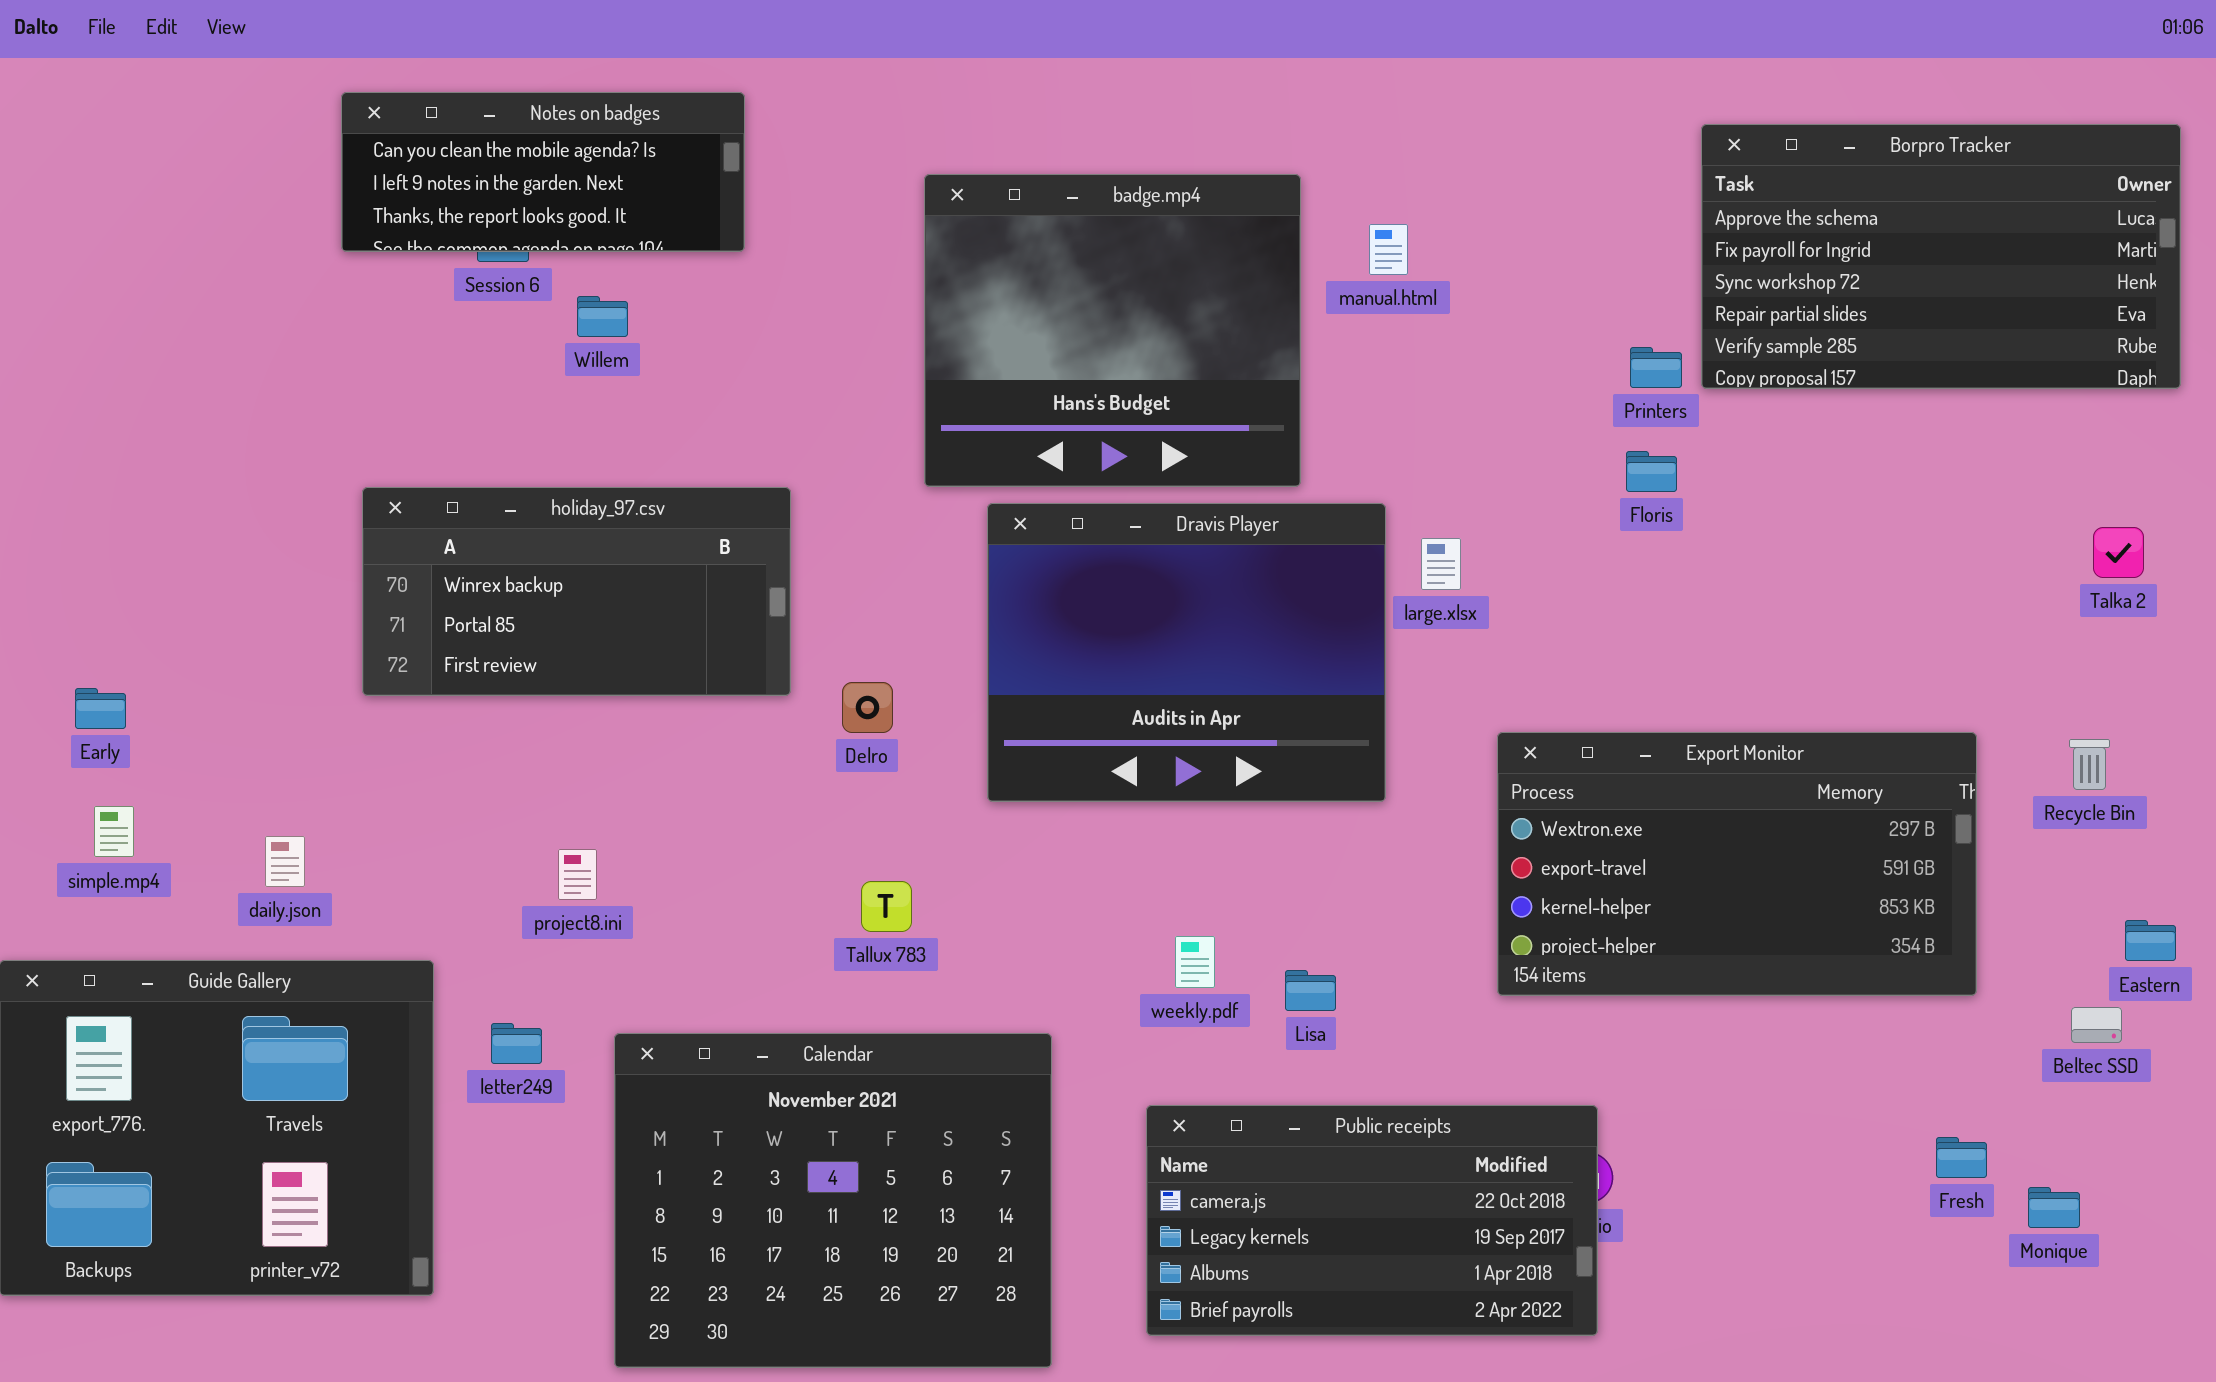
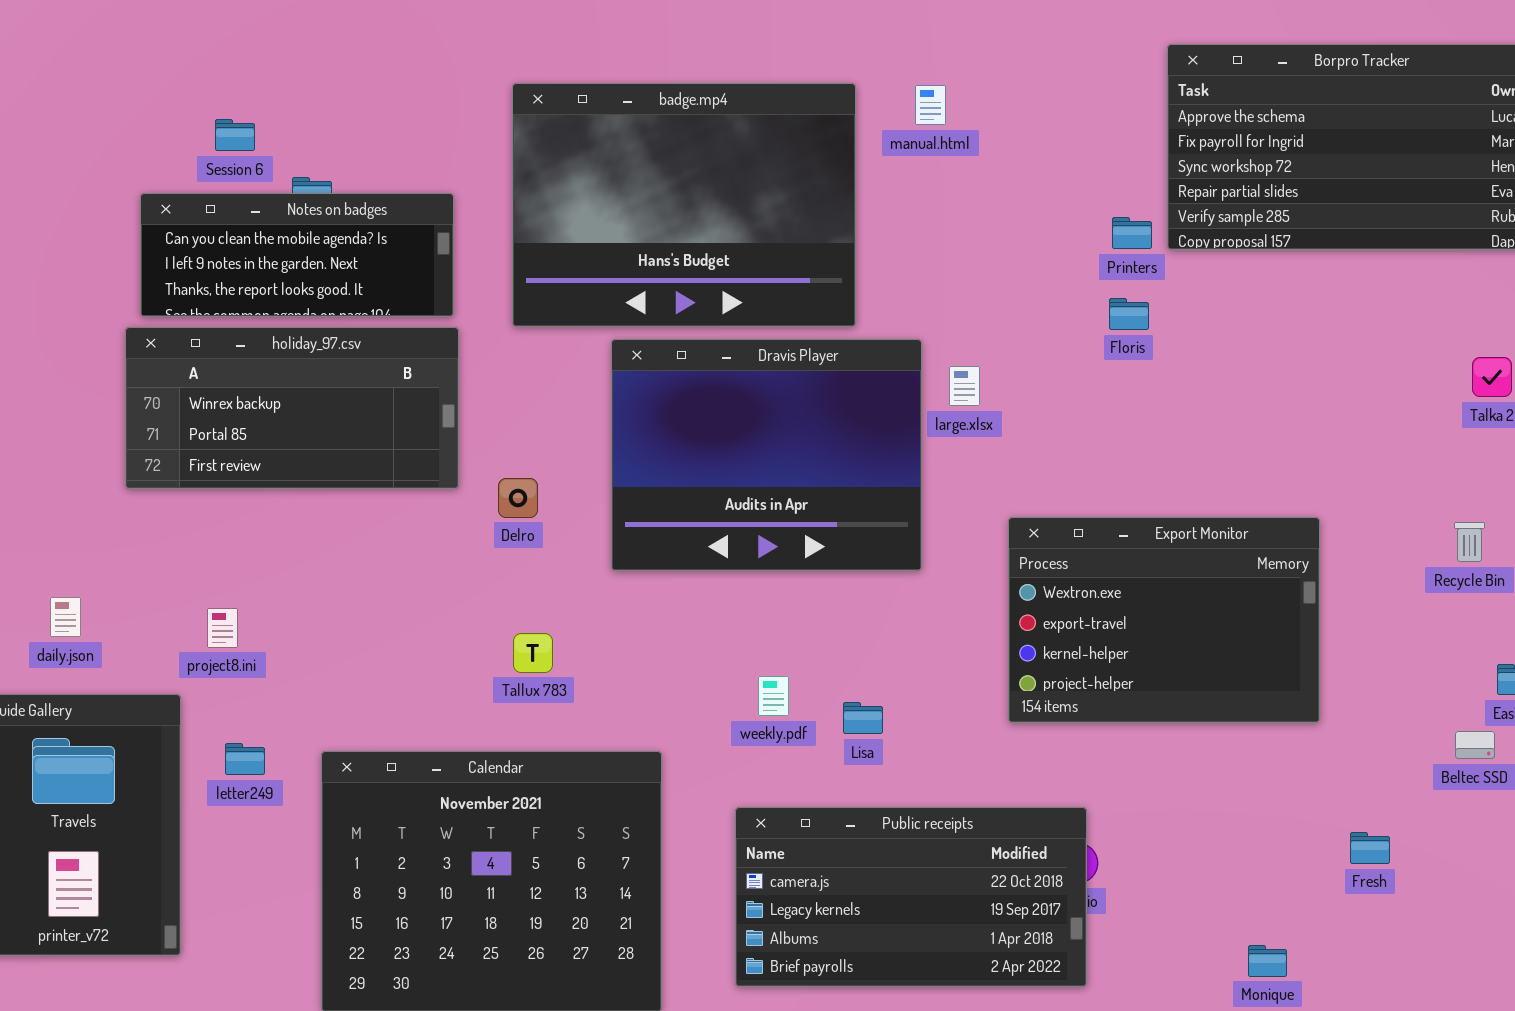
Notes on badges: [341,92,745,252] -> [140,193,454,317], moved
badge.mp4: [924,174,1301,487] -> [512,83,856,327], resized
manual.html: [1369,224,1408,275] -> [915,85,946,125], moved
Export Monitor: [1497,732,1977,996] -> [1008,517,1320,723], resized
project8.ini: [558,849,597,900] -> [207,608,238,648], moved
Monique: [2028,1187,2080,1228] -> [1248,945,1287,977], moved

